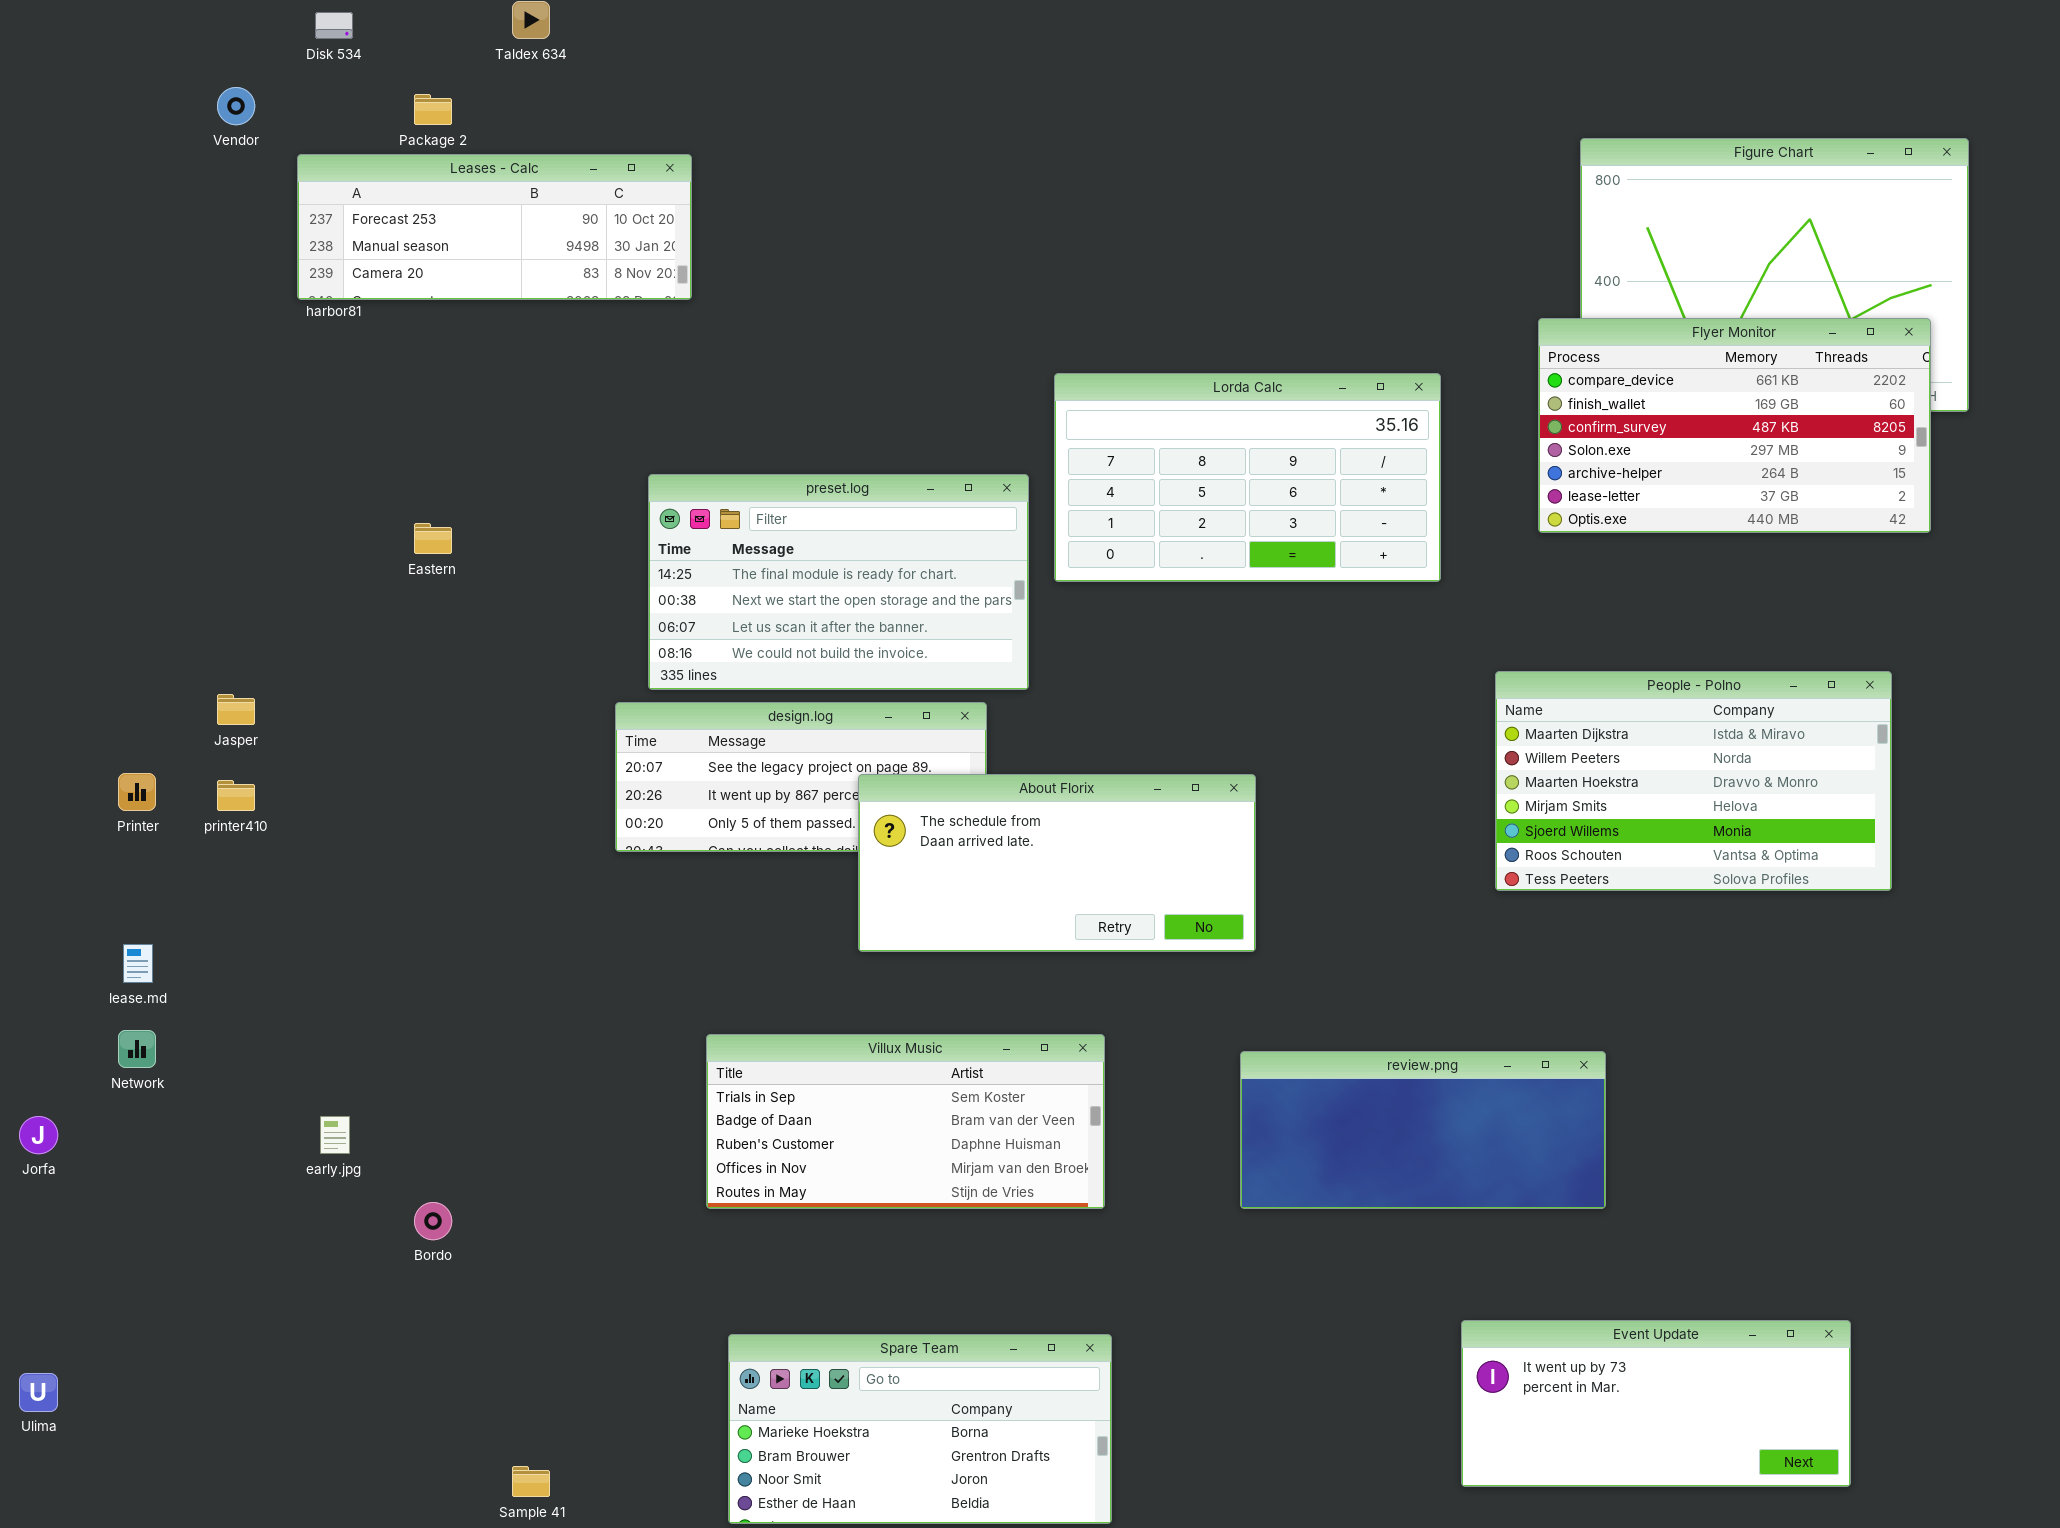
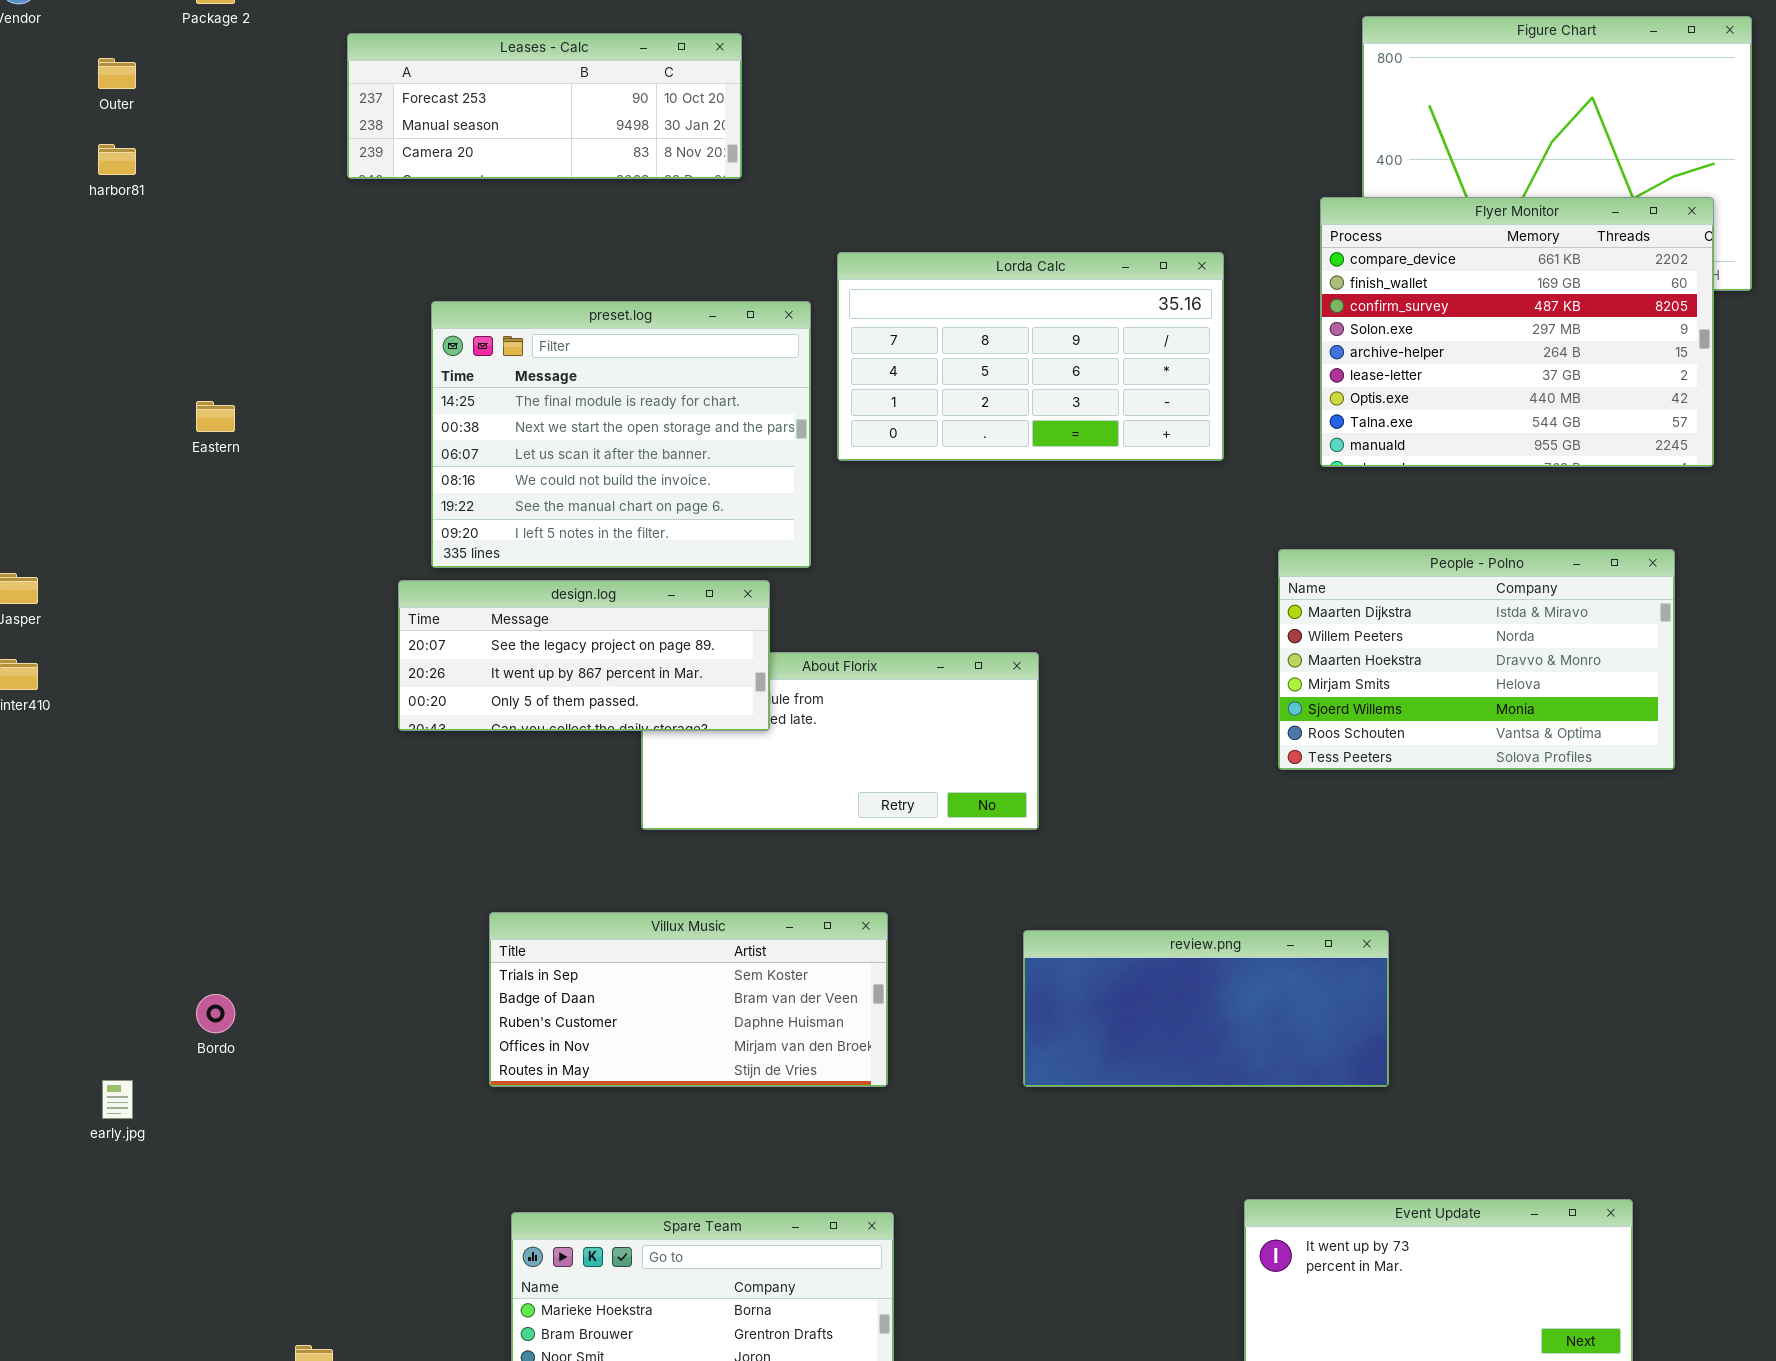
Leases - Calc: [297,154,692,300] -> [347,33,742,179], moved
Flyer Monitor: [1538,318,1931,533] -> [1320,197,1714,467], resized
preset.log: [648,474,1029,690] -> [431,301,811,568], resized
design.log: [615,702,987,852] -> [398,580,770,731], raised
early.jpg: [320,1116,350,1154] -> [102,1080,133,1119], moved
Bordo: [414,1202,452,1240] -> [196,994,235,1033], moved

